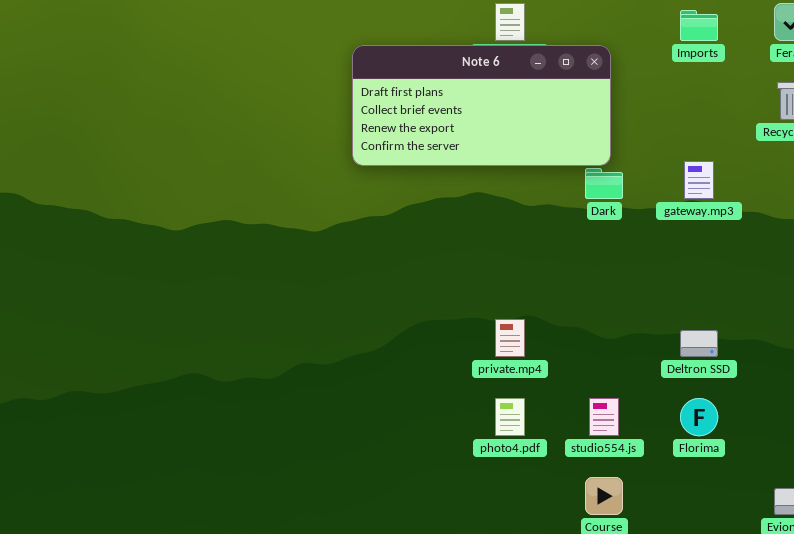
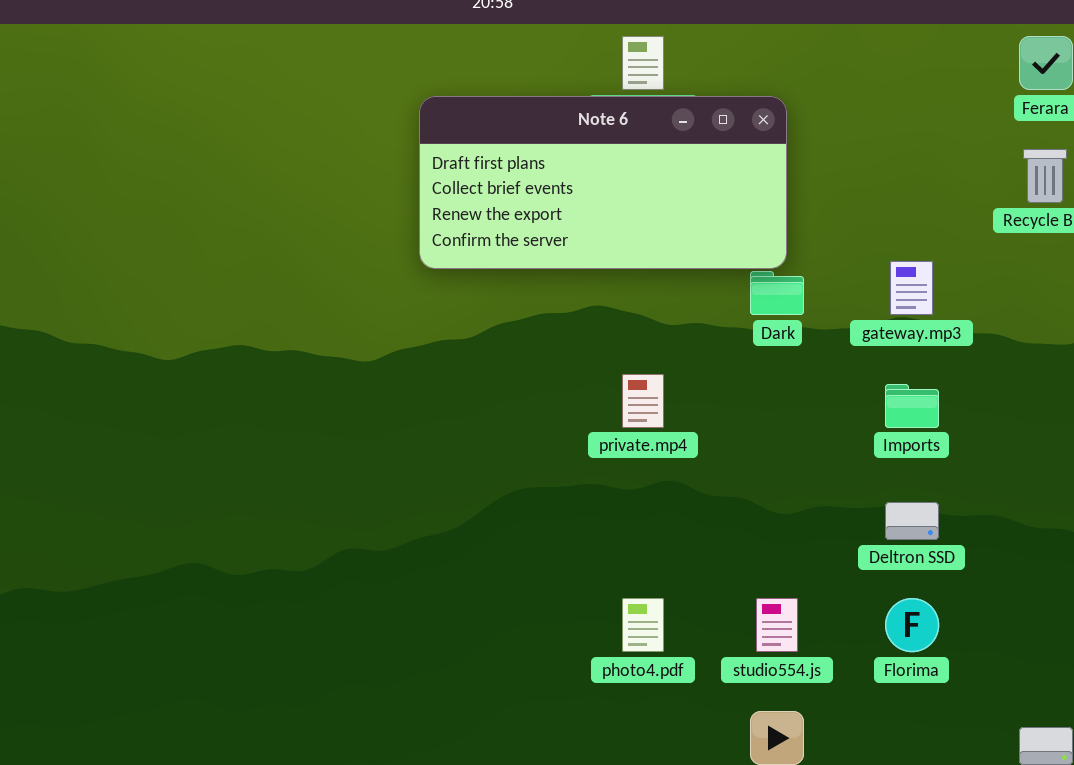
Imports: [680,10,718,41] -> [885,384,939,428], moved
private.mp4: [495,319,525,357] -> [622,374,664,428], moved

